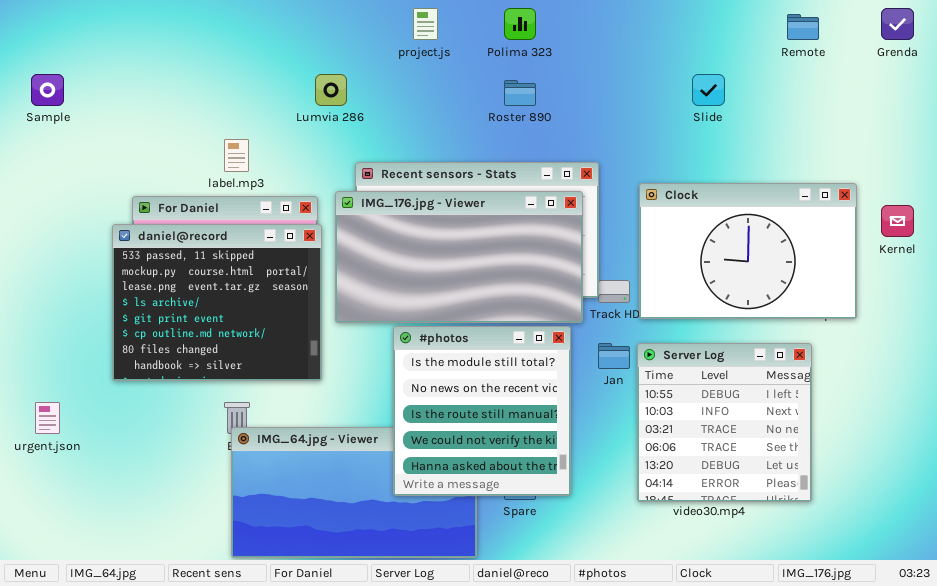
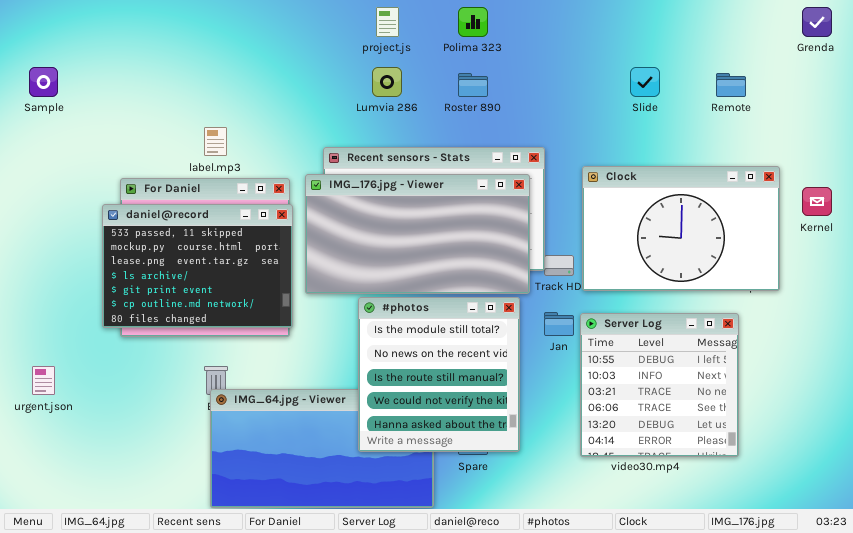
Remote: [787,14,819,40] -> [716,73,746,97], moved
Lumvia 286: [315,74,347,106] -> [372,67,402,97], moved
daniel@record: [112,224,322,381] -> [102,204,293,328], resized

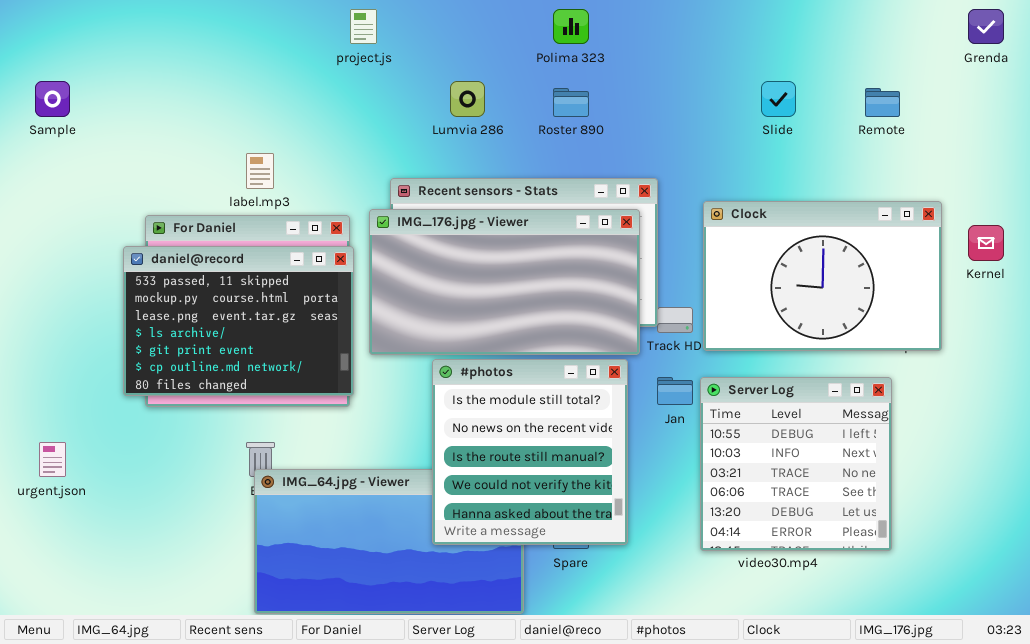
project.js: [376,7,399,37] -> [350,9,377,44], moved

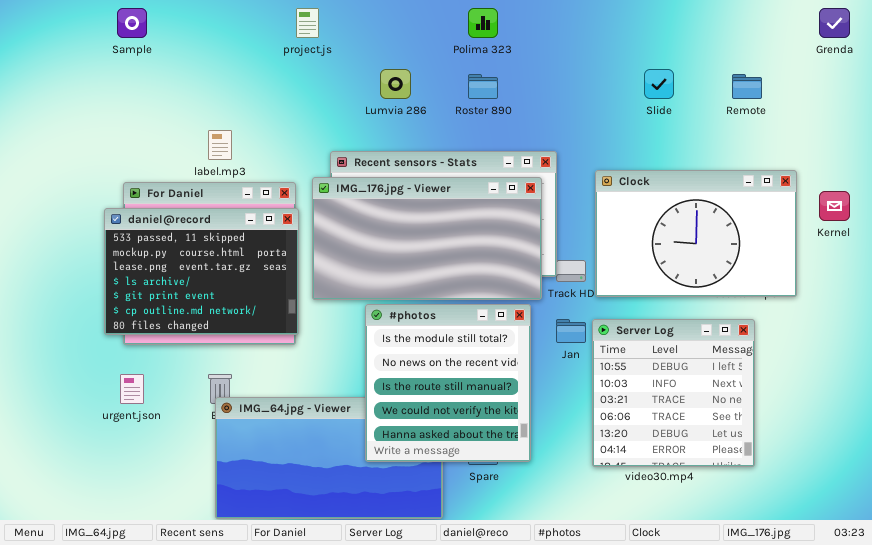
Sample: [35,81,70,117] -> [117,8,147,38], moved
urgent.json: [39,442,66,477] -> [120,374,144,404], moved

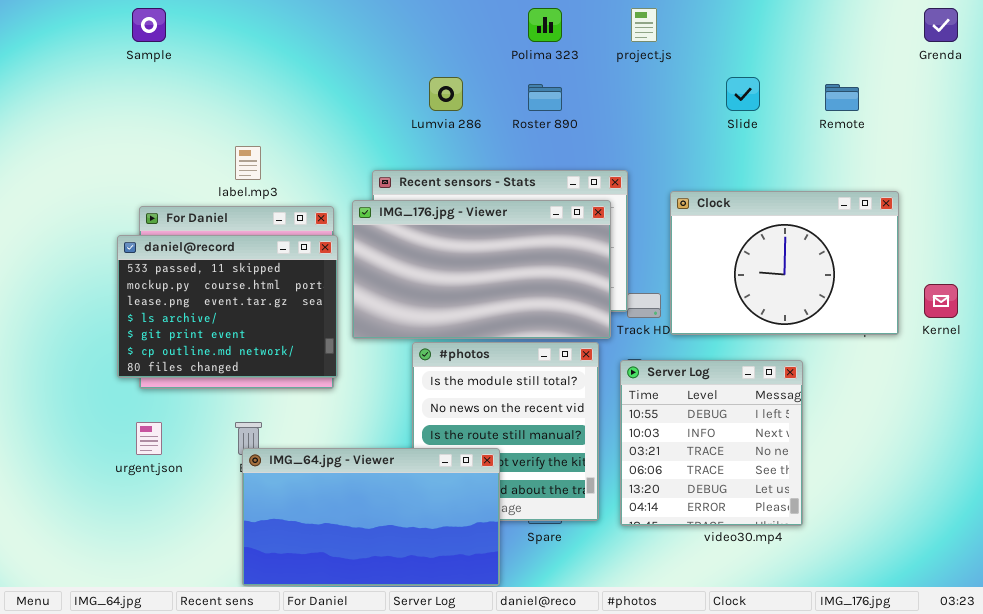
project.js: [296,8,319,38] -> [631,8,657,42], moved
Kernel: [819,191,850,221] -> [924,284,958,318], moved
Server Log: [592,319,755,467] -> [620,360,803,526], moved
IMG_64.jpg - Viewer: [215,397,443,519] -> [242,448,500,586], raised

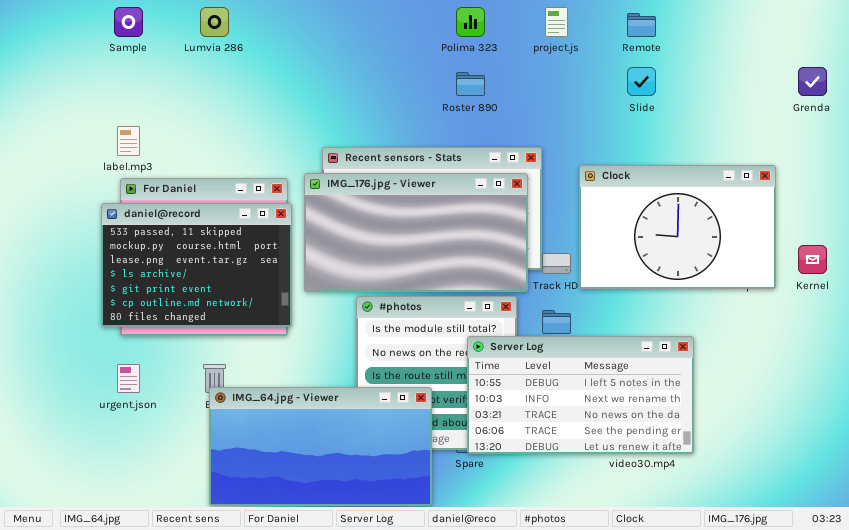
Grenda: [924,8,958,42] -> [798,67,827,96], moved
Lumvia 286: [429,77,463,111] -> [200,7,229,37], moved
Remote: [825,84,859,111] -> [627,13,656,37], moved
label.mp3: [235,146,261,180] -> [117,126,140,156], moved
Server Log: [620,360,803,526] -> [467,336,694,454], resized

